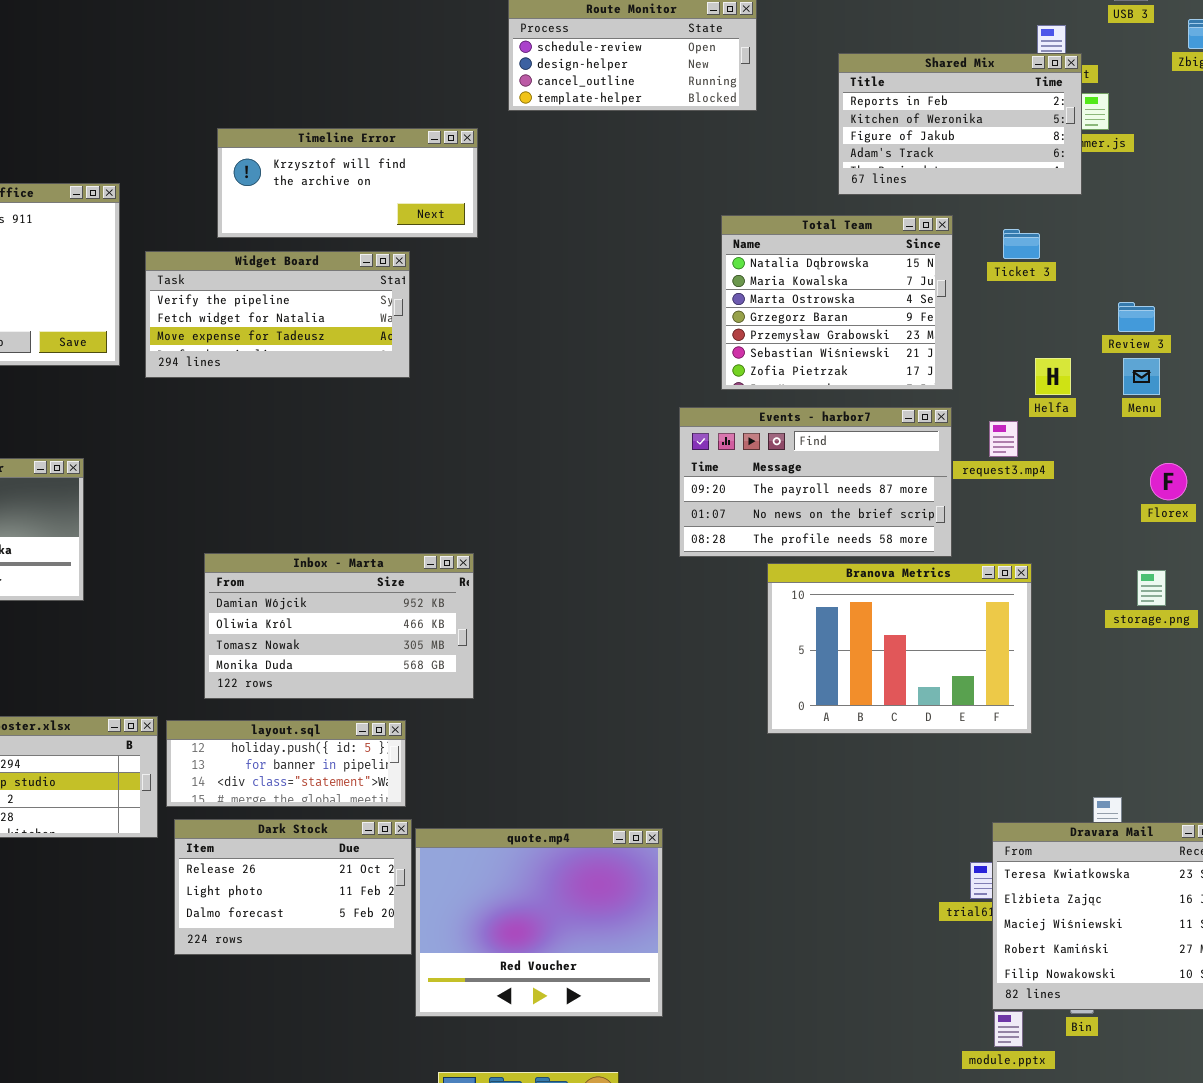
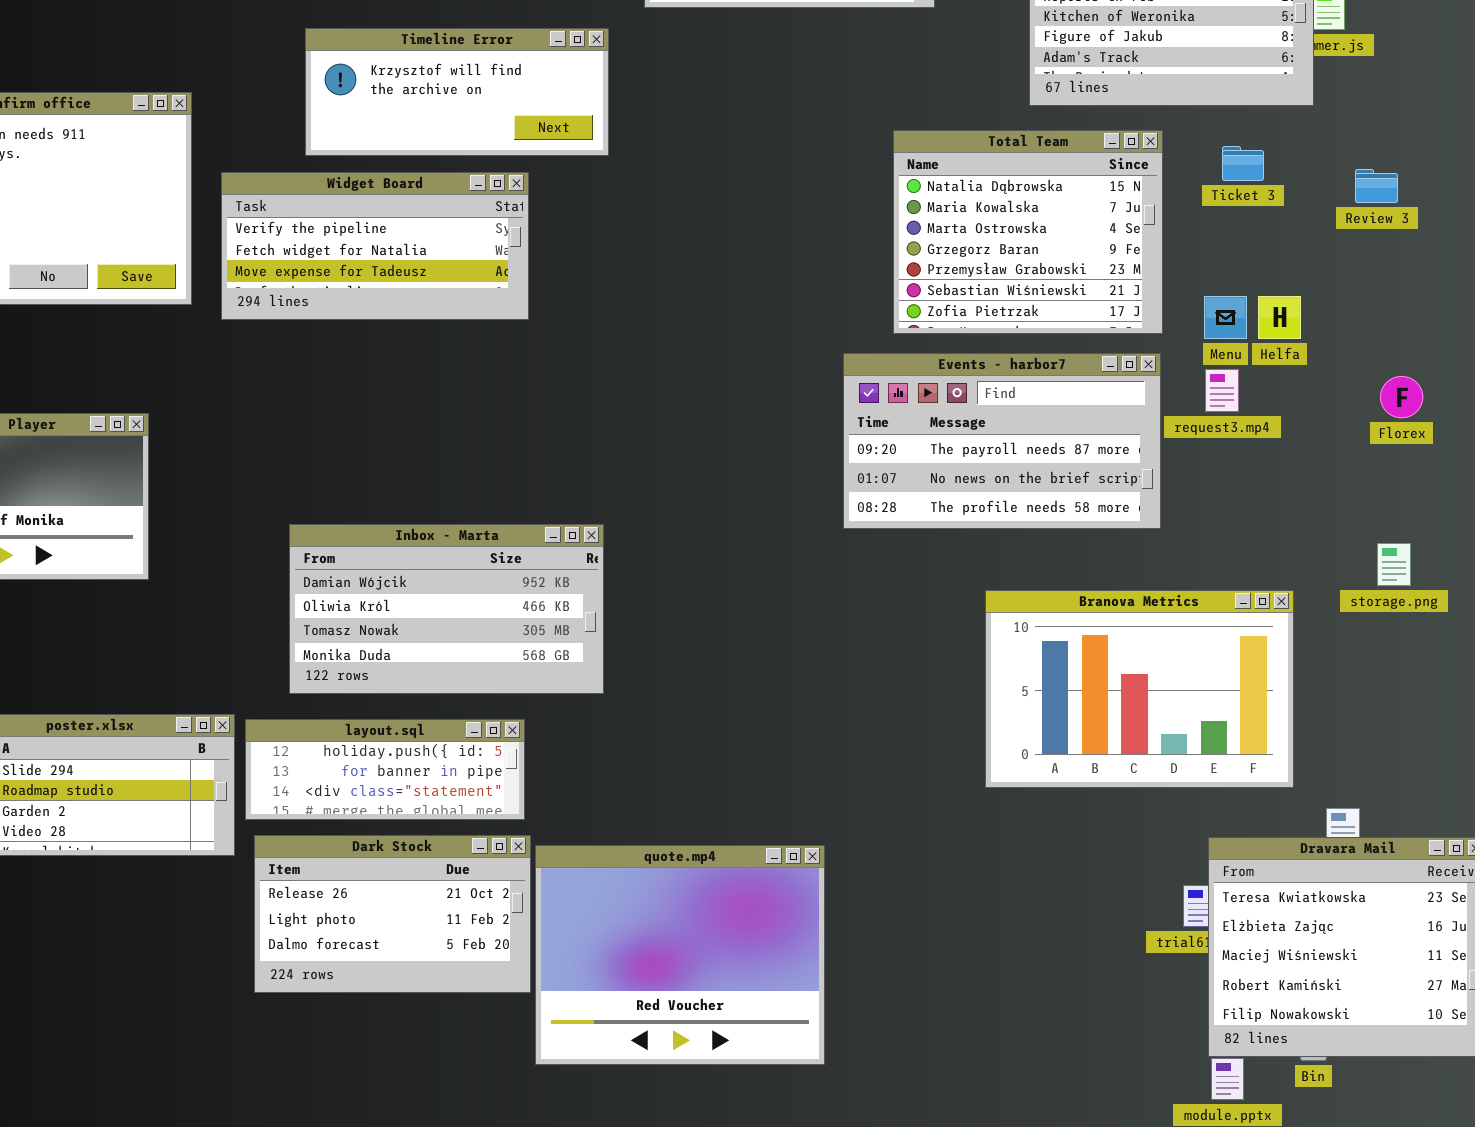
Review 3: [1118,302,1155,332] -> [1355,169,1398,203], moved
Menu: [1123,358,1160,395] -> [1204,296,1247,339], moved
Florex: [1150,463,1187,500] -> [1380,376,1423,418], moved
Branova Metrics: [767,563,1032,734] -> [985,590,1294,788], moved

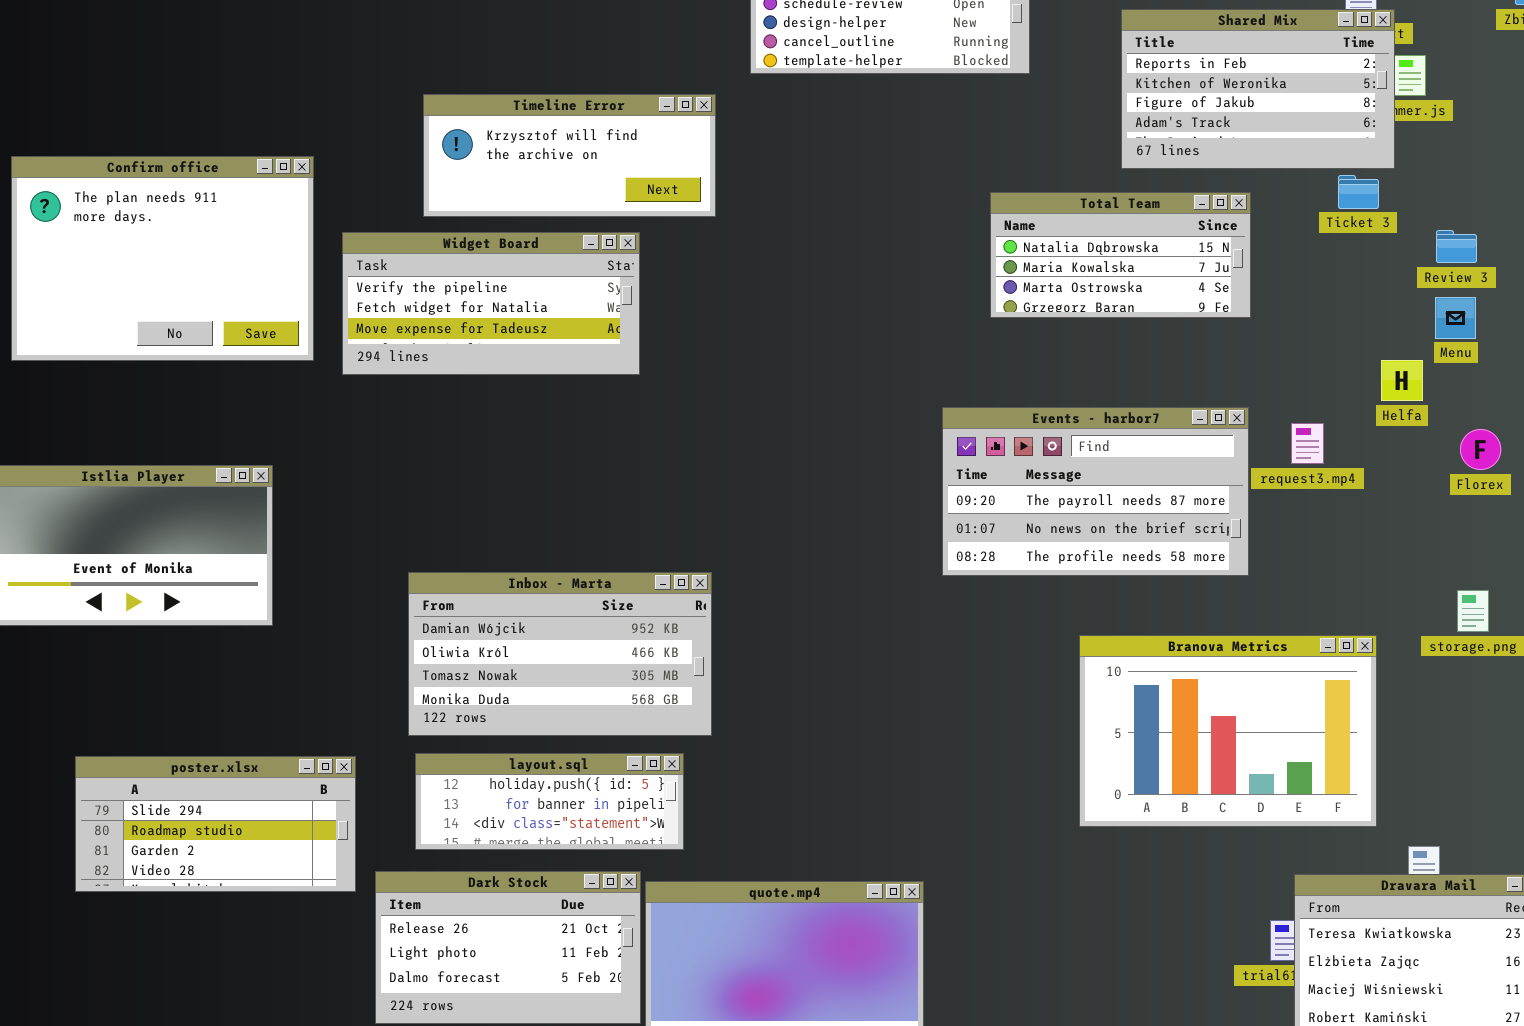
Total Team: [893,130,1163,334] -> [990,192,1251,318], resized
Ticket 3: [1222,146,1264,181] -> [1338,175,1379,209], moved
Menu: [1204,296,1247,339] -> [1435,297,1476,339], moved
Helfa: [1258,296,1301,339] -> [1381,360,1423,401], moved
layout.sql: [245,719,525,820] -> [415,753,684,850], moved

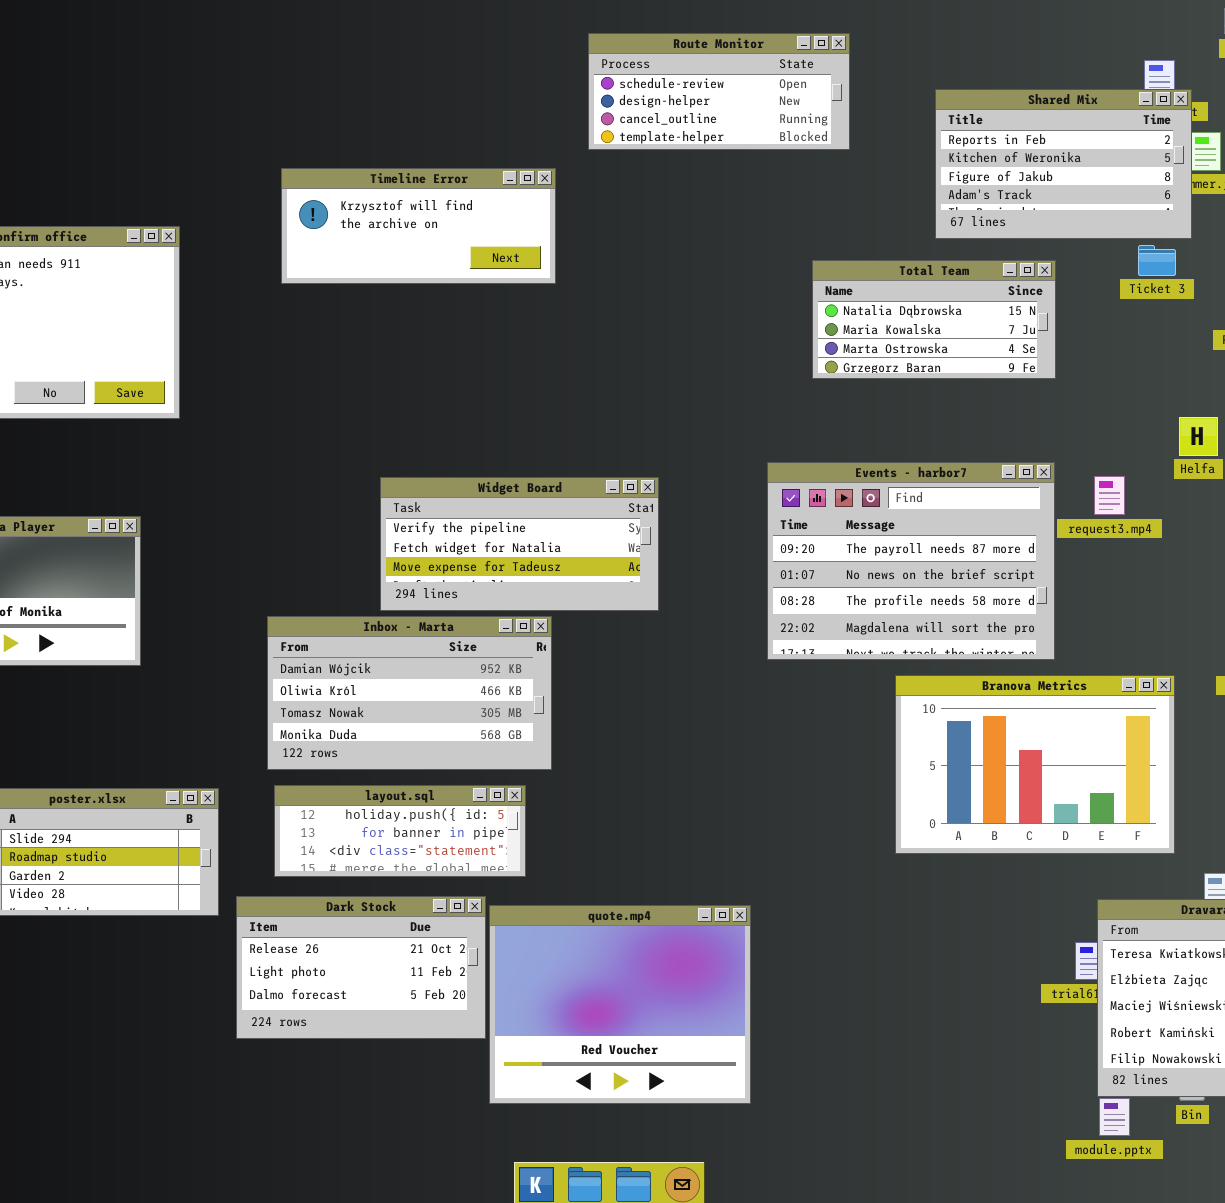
Widget Board: [342,232,640,375] -> [380,477,659,611], moved
Events - harbor7: [942,407,1249,576] -> [767,462,1055,660], resized

